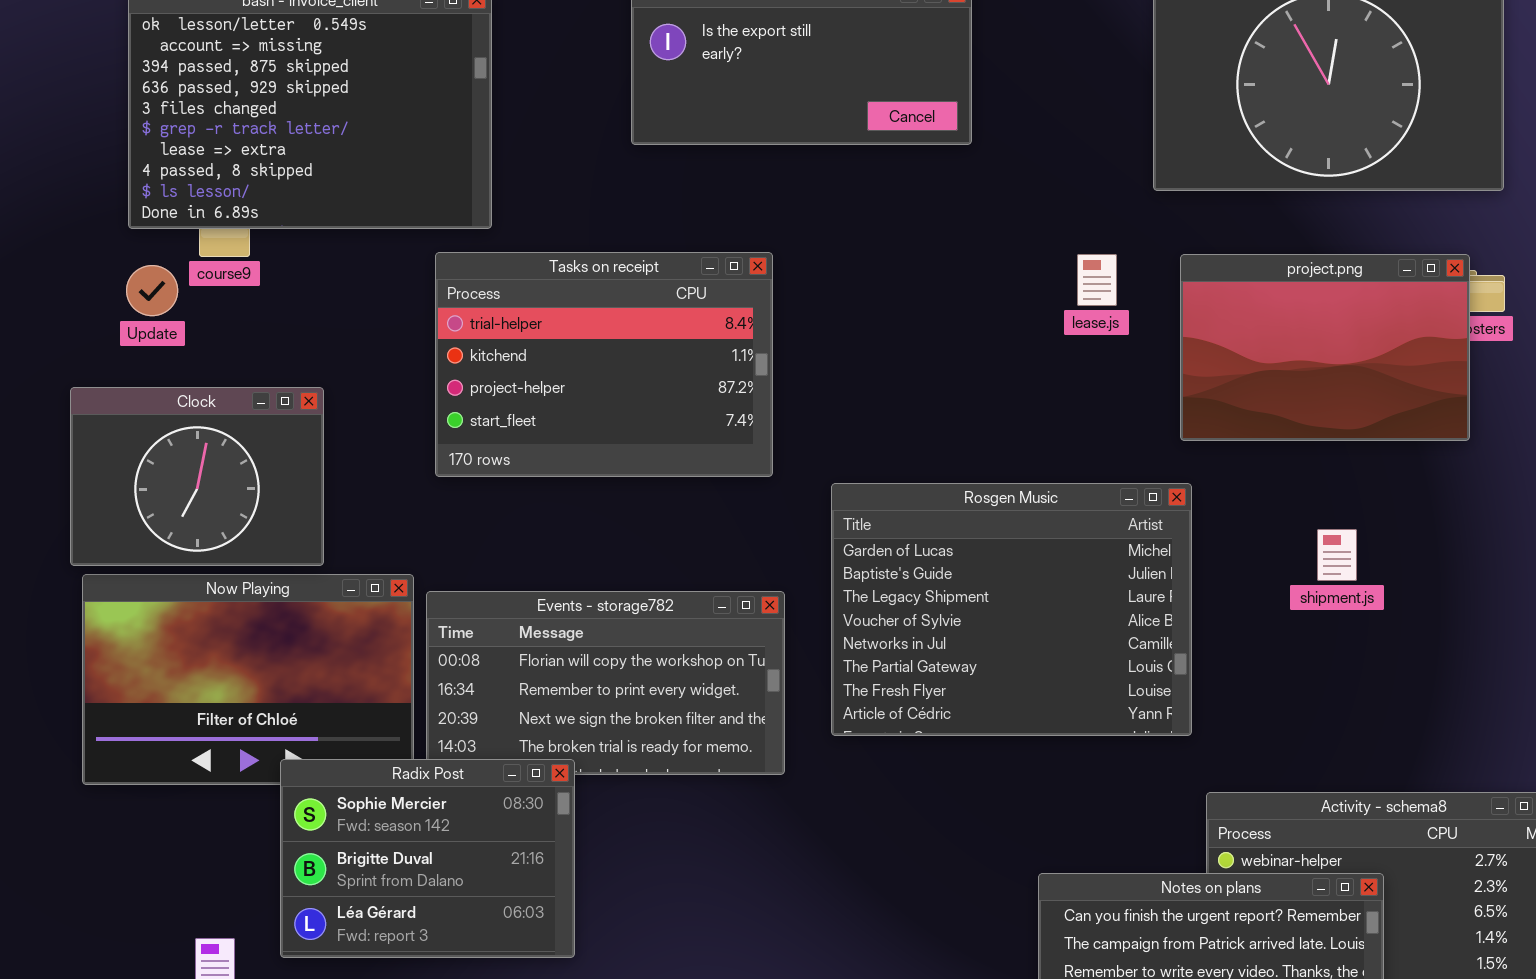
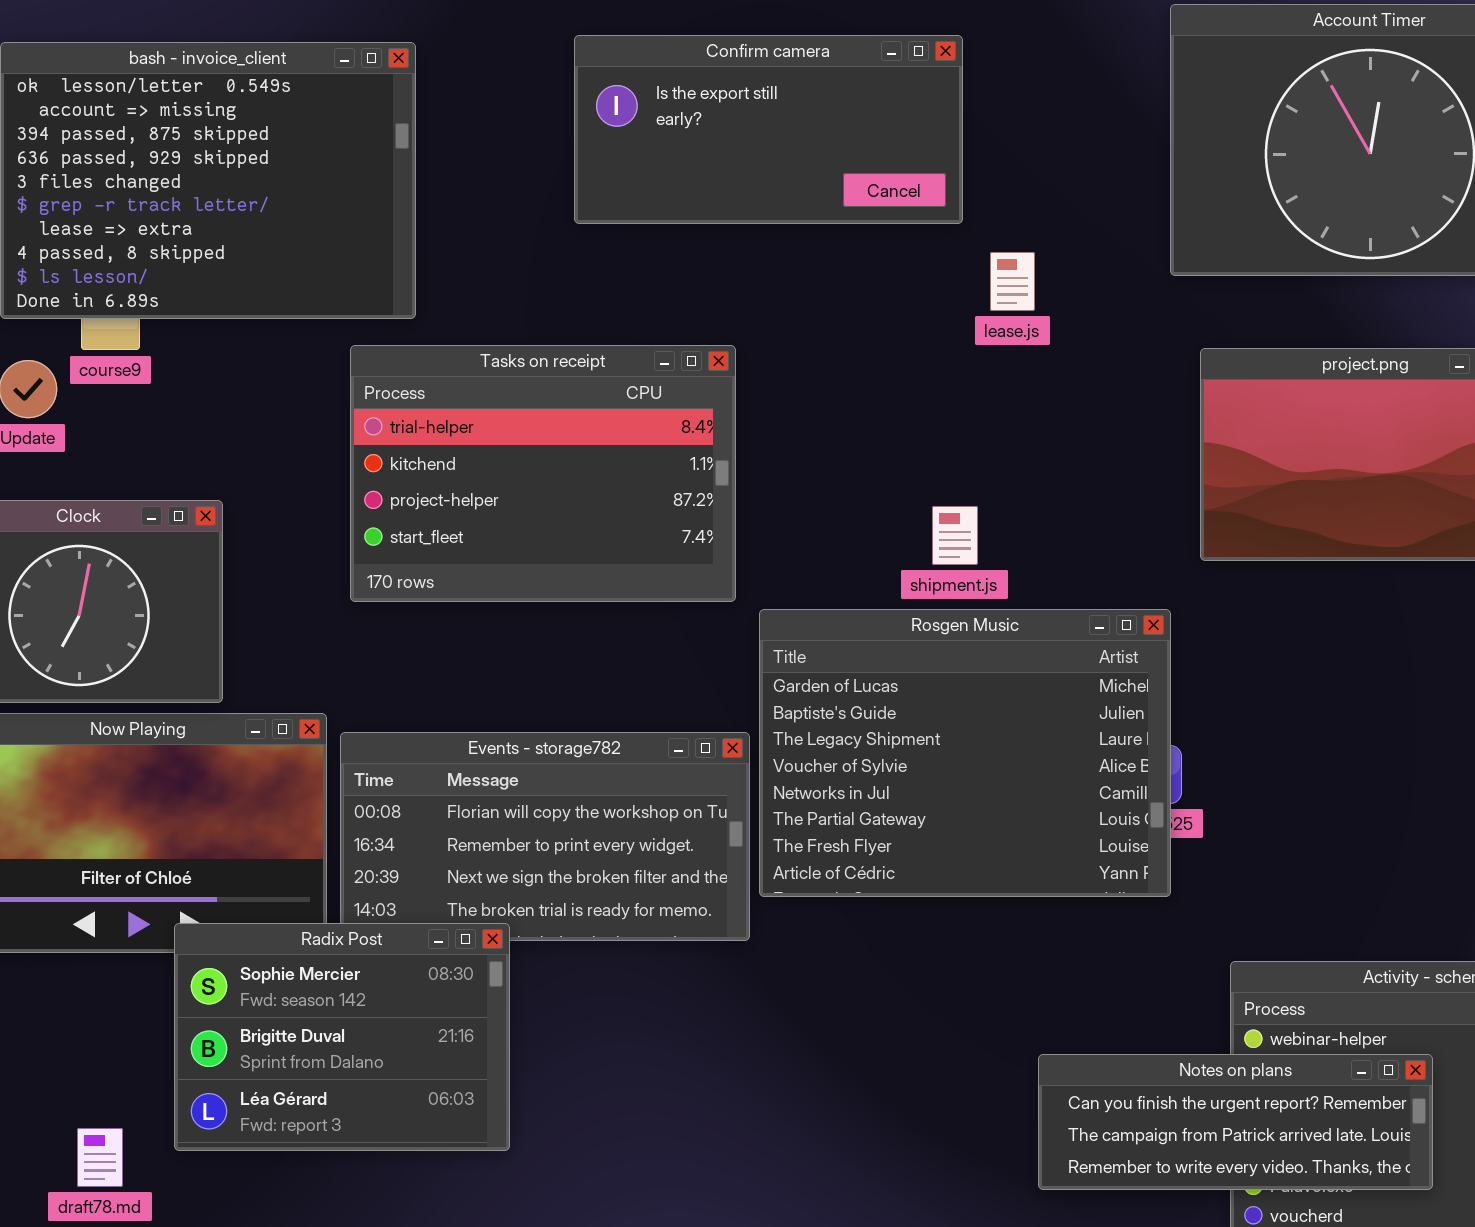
lease.js: [1077,254,1117,306] -> [990,252,1035,311], moved
Rosgen Music: [831,483,1192,736] -> [759,609,1171,897], moved
shipment.js: [1317,529,1357,581] -> [932,506,978,565], moved

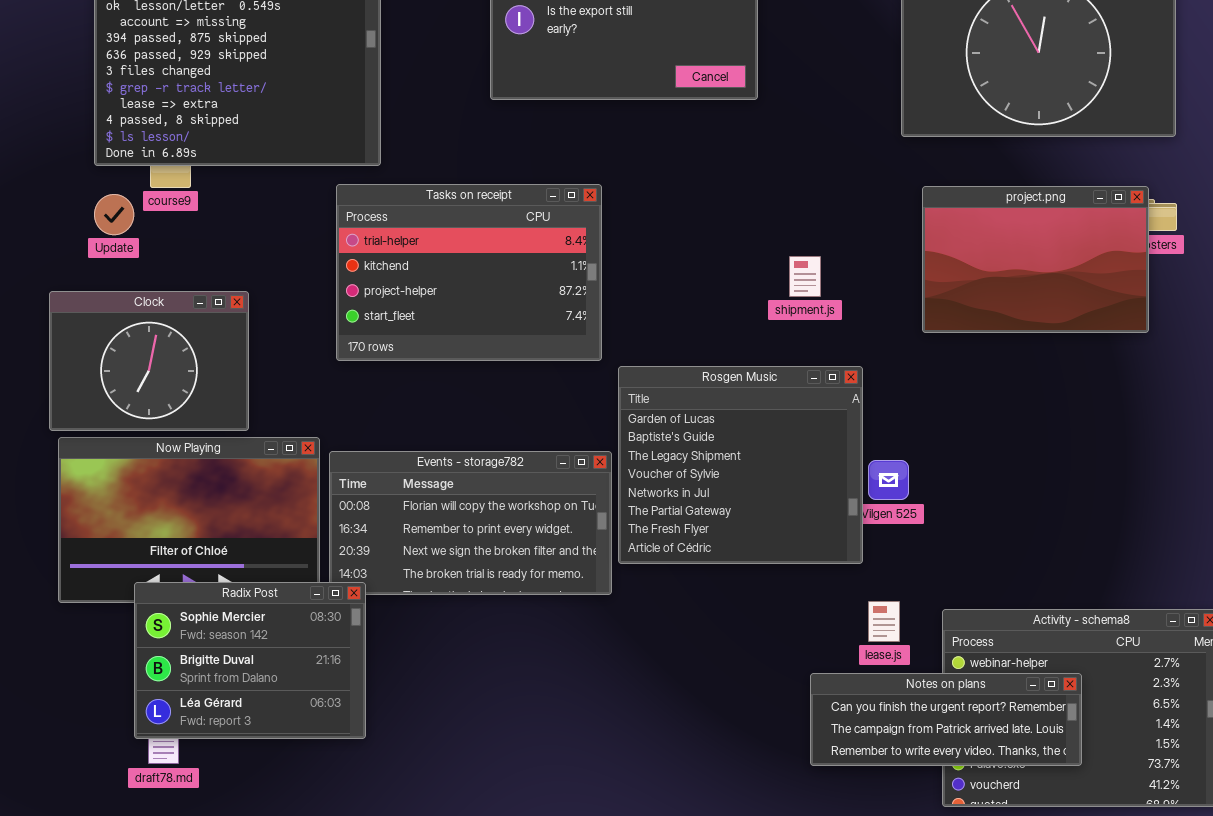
lease.js: [990,252,1035,311] -> [868,601,900,642], moved
shipment.js: [932,506,978,565] -> [789,256,821,297], moved
Rosgen Music: [759,609,1171,897] -> [618,366,863,564], resized
Radix Post: [174,923,510,1151] -> [134,582,366,739], moved

